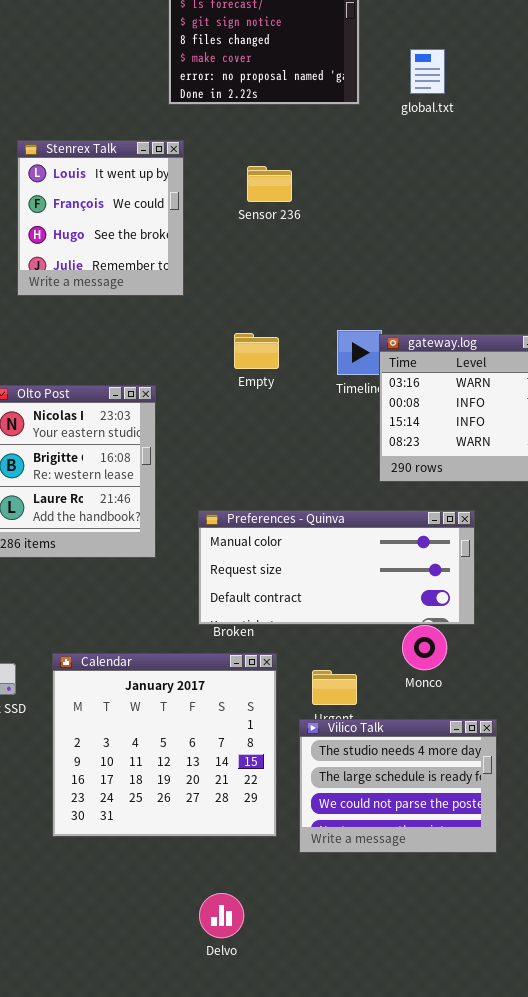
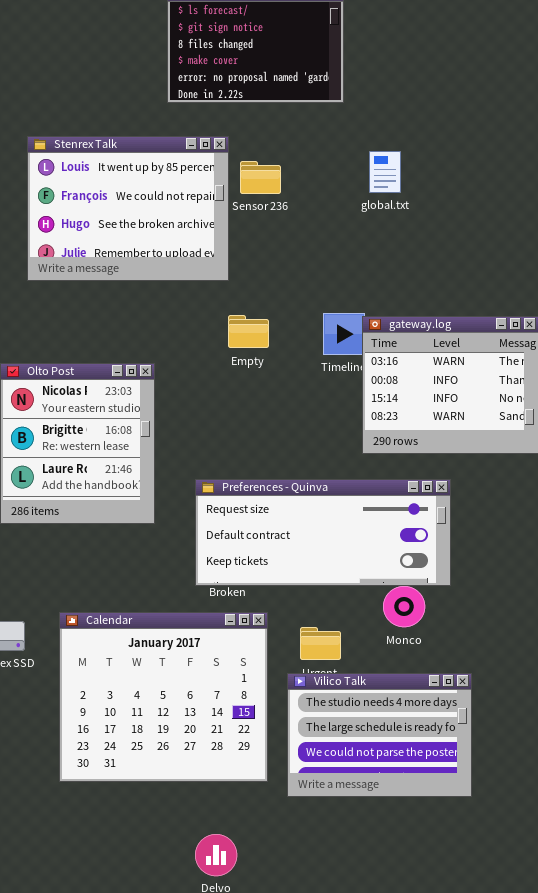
global.txt: [410,49,445,94] -> [369,151,401,193], moved
Stenrex Talk: [17,140,184,296] -> [27,136,229,281], resized
Preferences - Quinva: [198,510,475,625] -> [195,479,451,586], scrolled down 1 row

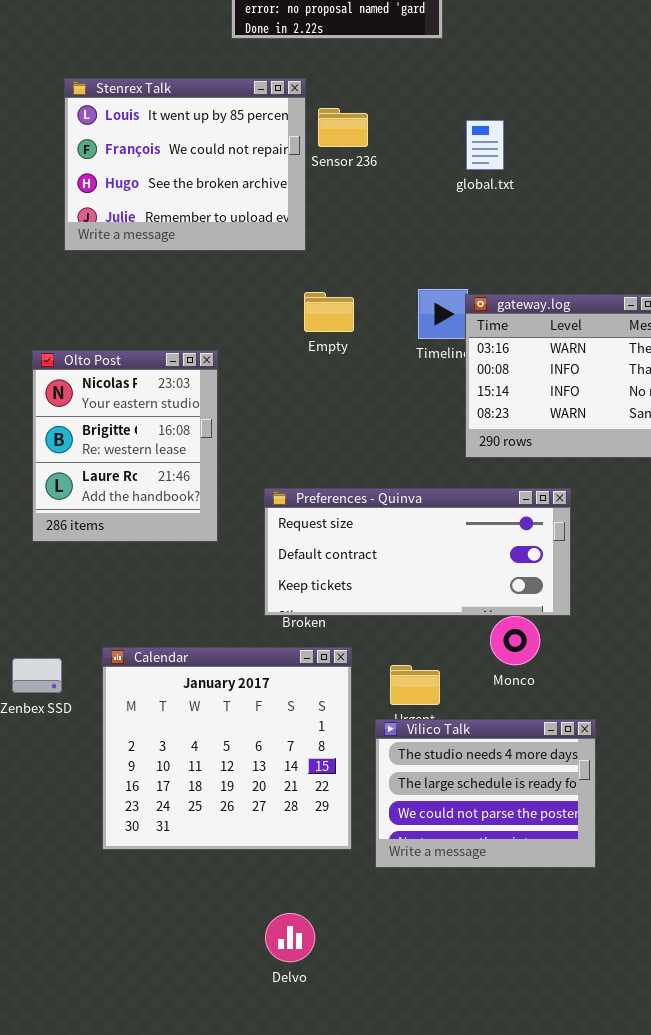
global.txt: [369,151,401,193] -> [466,120,504,170], moved

